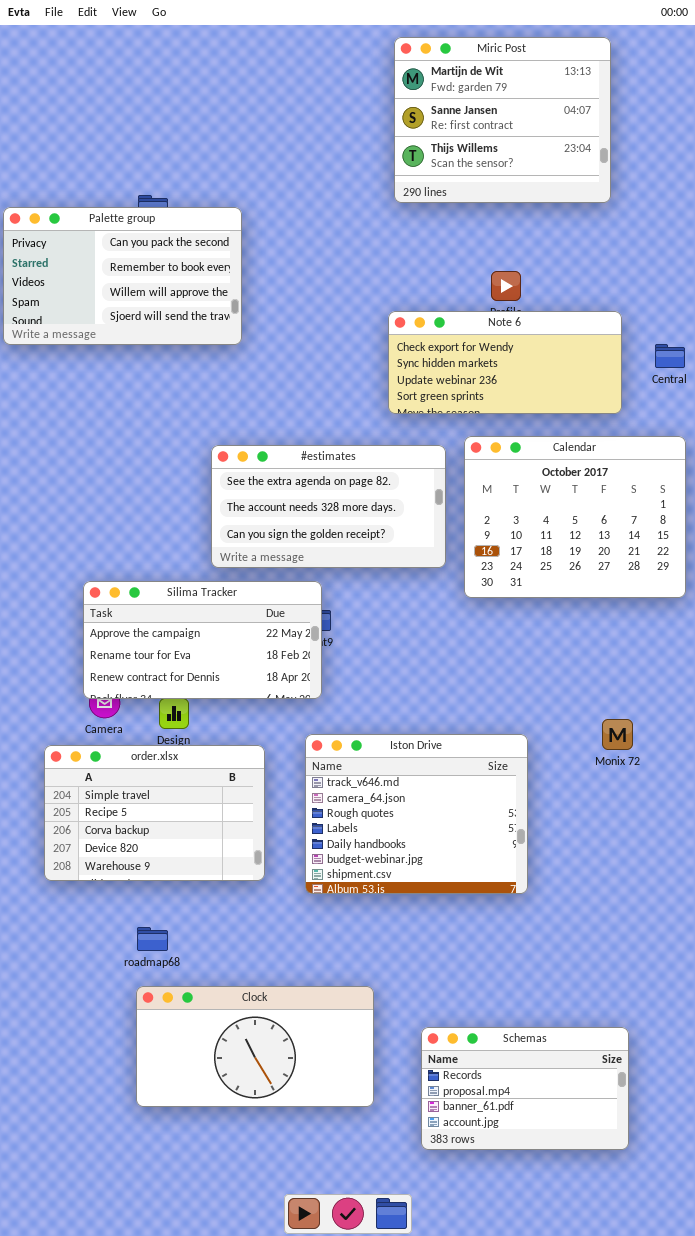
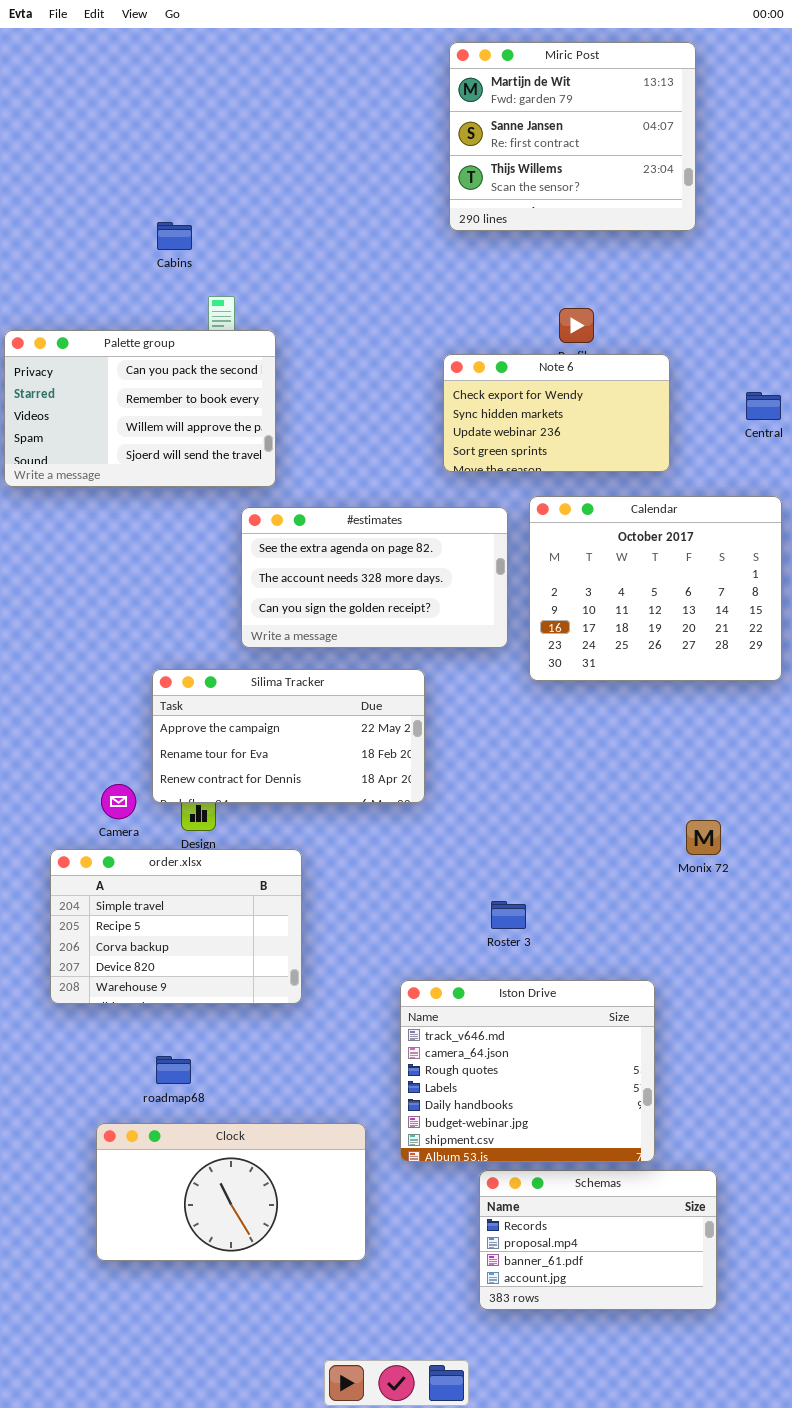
Palette group: [3,207,242,345] -> [4,330,276,487], moved
Note 6: [388,311,622,414] -> [443,354,670,472], resized
Silima Tracker: [83,581,322,699] -> [152,669,425,803], moved
Iston Drive: [305,734,528,894] -> [400,980,655,1162], moved
Clock: [136,986,374,1107] -> [96,1123,366,1261], moved

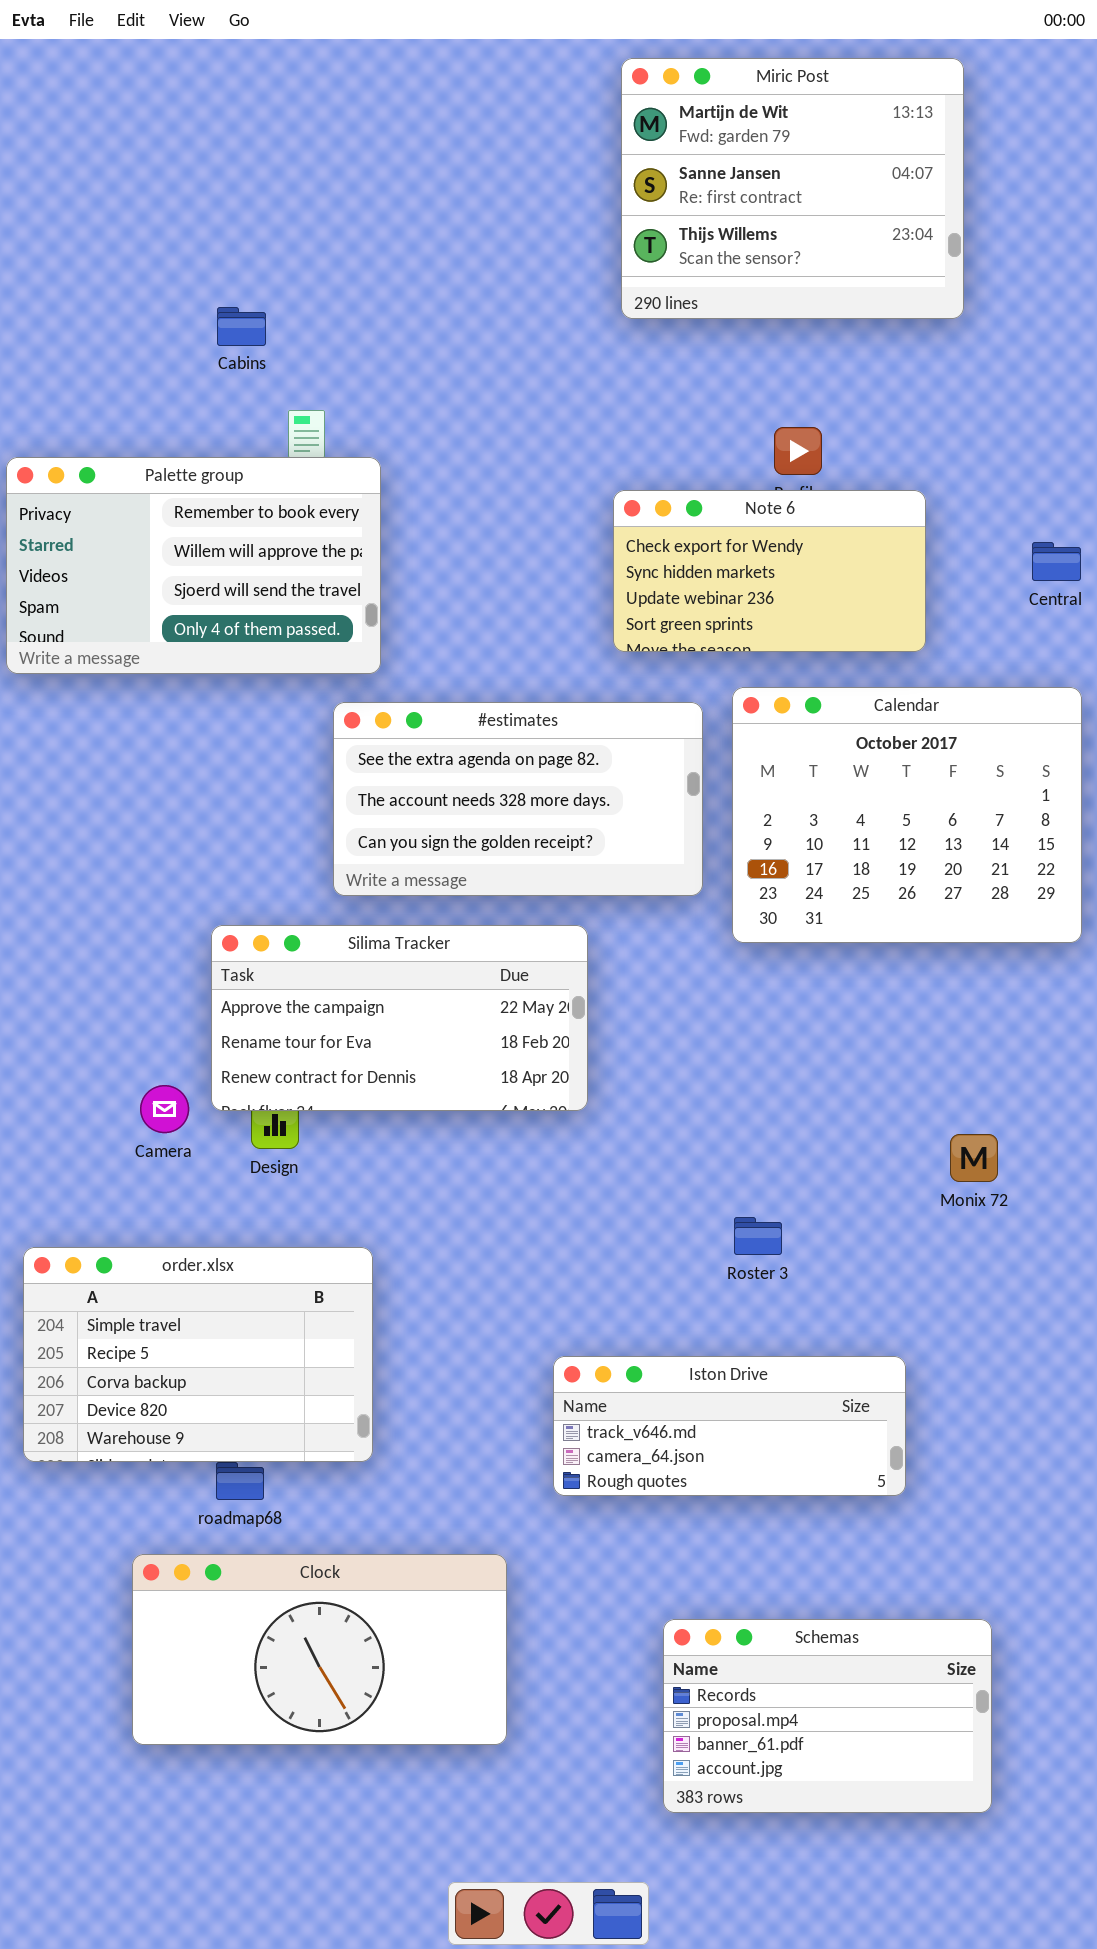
Palette group: [4,330,276,487] -> [6,457,381,674], scrolled down 1 row
order.xlsx: [50,849,302,1004] -> [23,1247,373,1462], moved
Roster 3: [491,901,526,929] -> [734,1217,782,1255], moved
Iston Drive: [400,980,655,1162] -> [553,1356,906,1496], resized

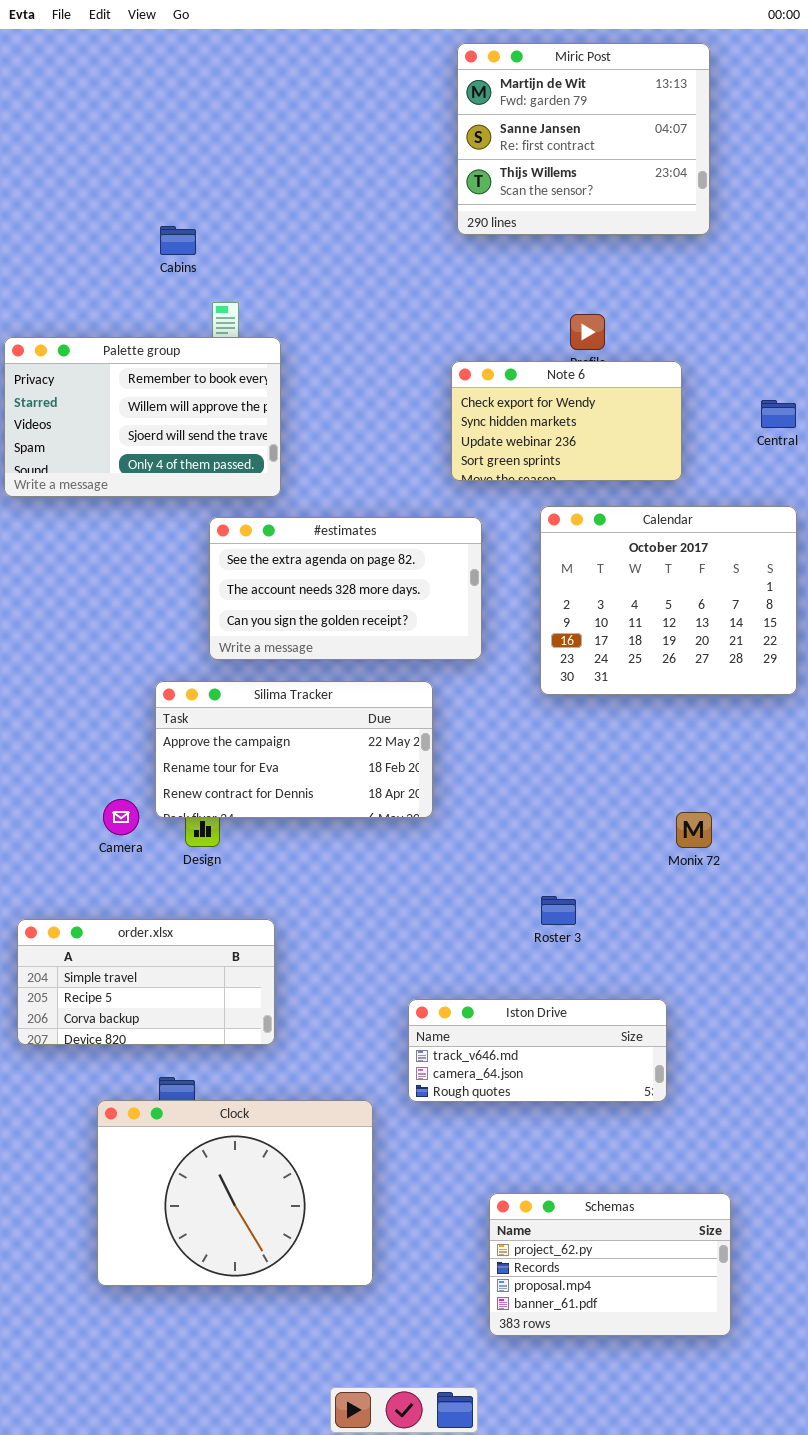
#estimates: [333,702,703,896] -> [209,517,482,660], moved
Monix 72: [950,1134,998,1182] -> [676,812,712,848], moved
order.xlsx: [23,1247,373,1462] -> [17,919,275,1045], resized
Clock: [132,1554,507,1745] -> [97,1100,373,1286], resized
Schemas: [663,1619,992,1813] -> [489,1193,731,1336], scrolled up 1 row

